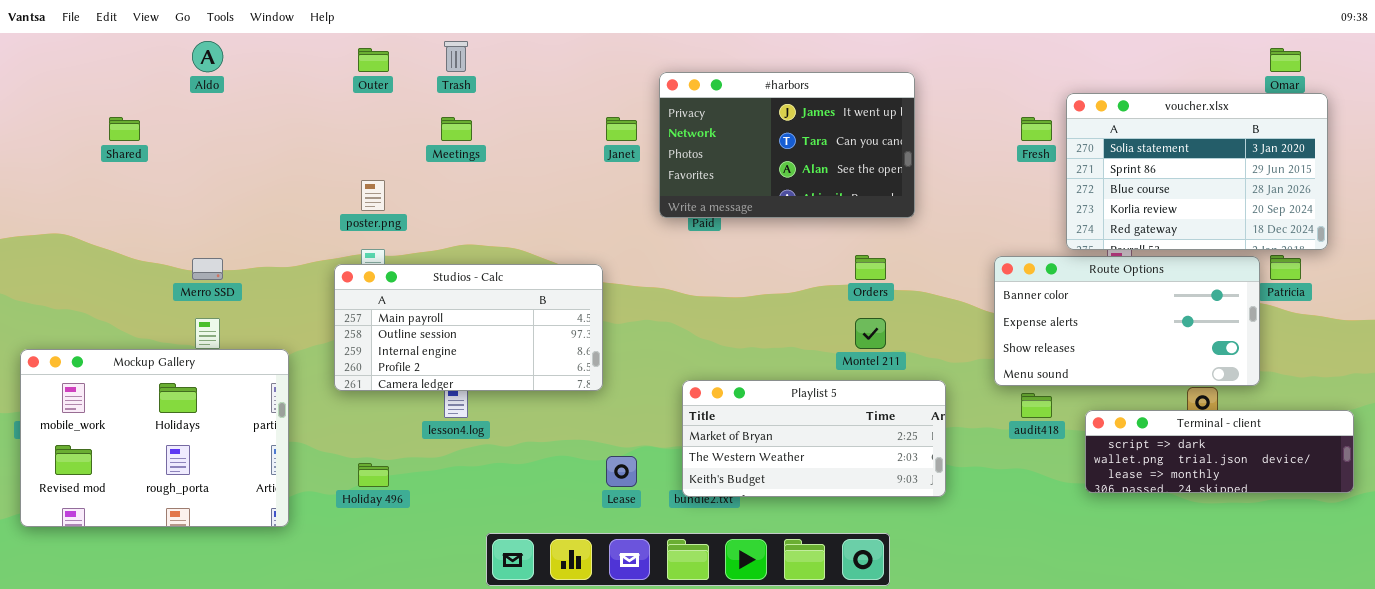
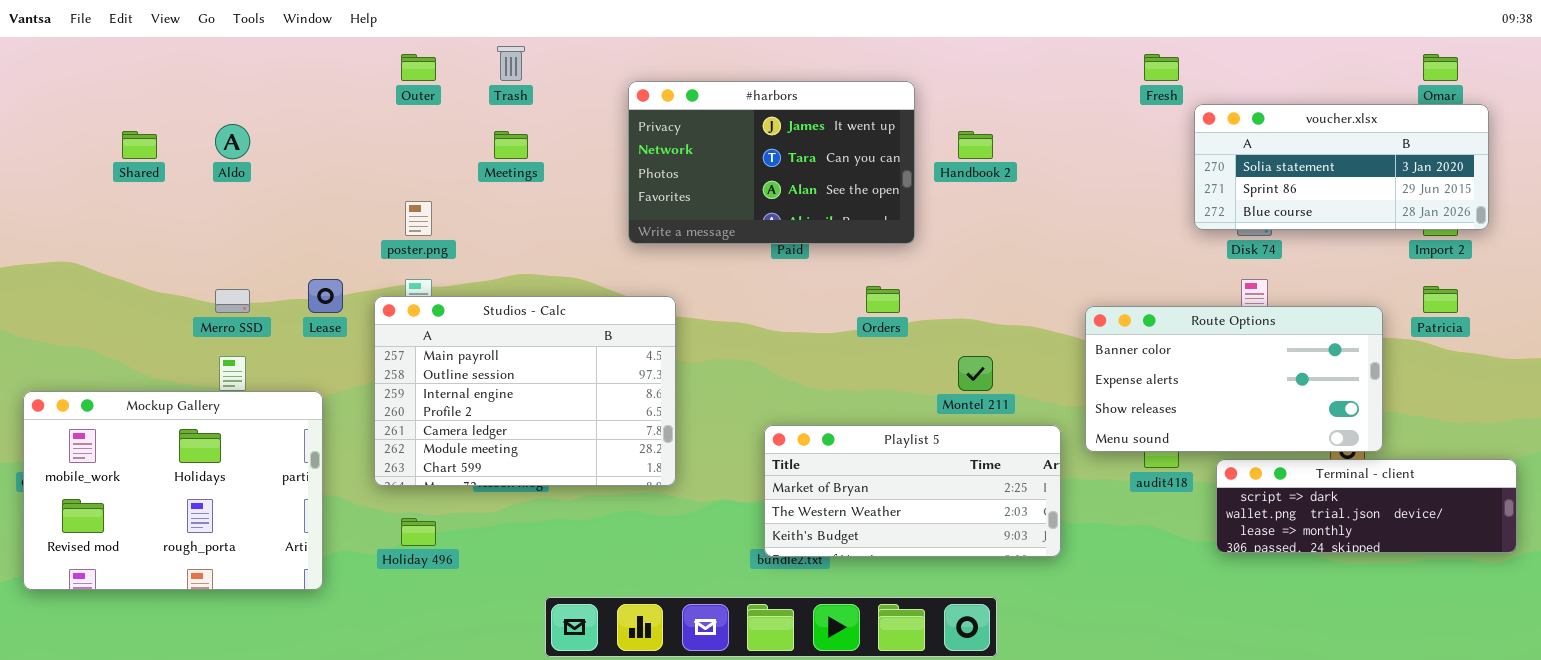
Aldo: [192,41,223,72] -> [215,124,250,159], moved
#harbors: [659,72,915,218] -> [628,81,915,244], moved
voucher.xlsx: [1066,93,1328,250] -> [1194,104,1489,230], resized
Fresh: [1021,117,1052,141] -> [1144,54,1179,81], moved
Orders: [855,255,886,280] -> [866,286,900,313], moved
Route Options: [994,256,1260,386] -> [1085,306,1383,452], moved
Studios - Calc: [334,264,603,391] -> [374,296,676,486], resized
Lease: [606,456,637,487] -> [308,279,343,313], moved

